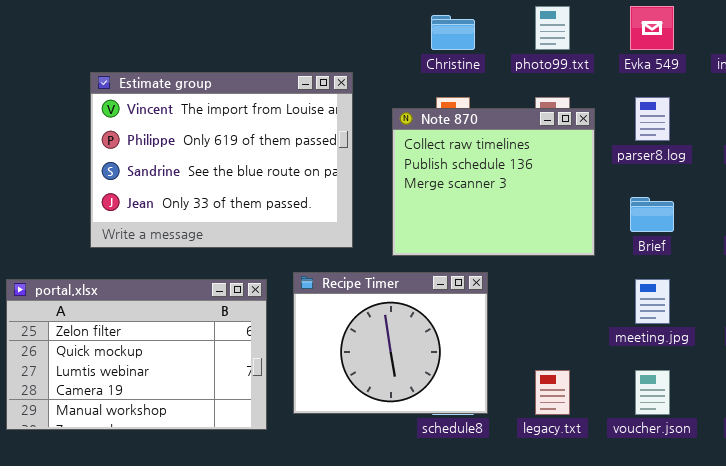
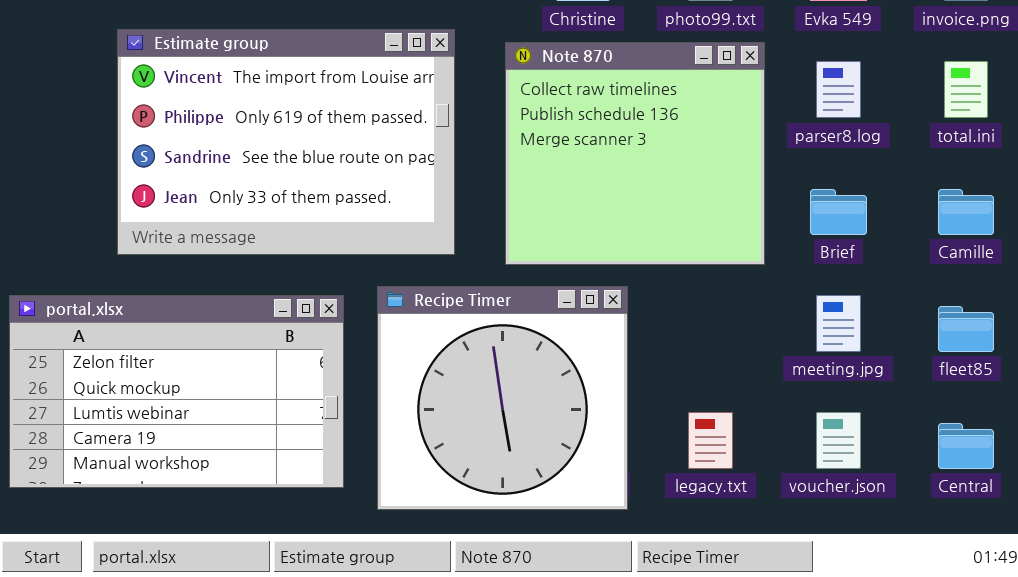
Note 870: [392,108,595,256] -> [505,42,765,265], resized
Recipe Timer: [293,272,488,414] -> [377,286,628,510], resized

